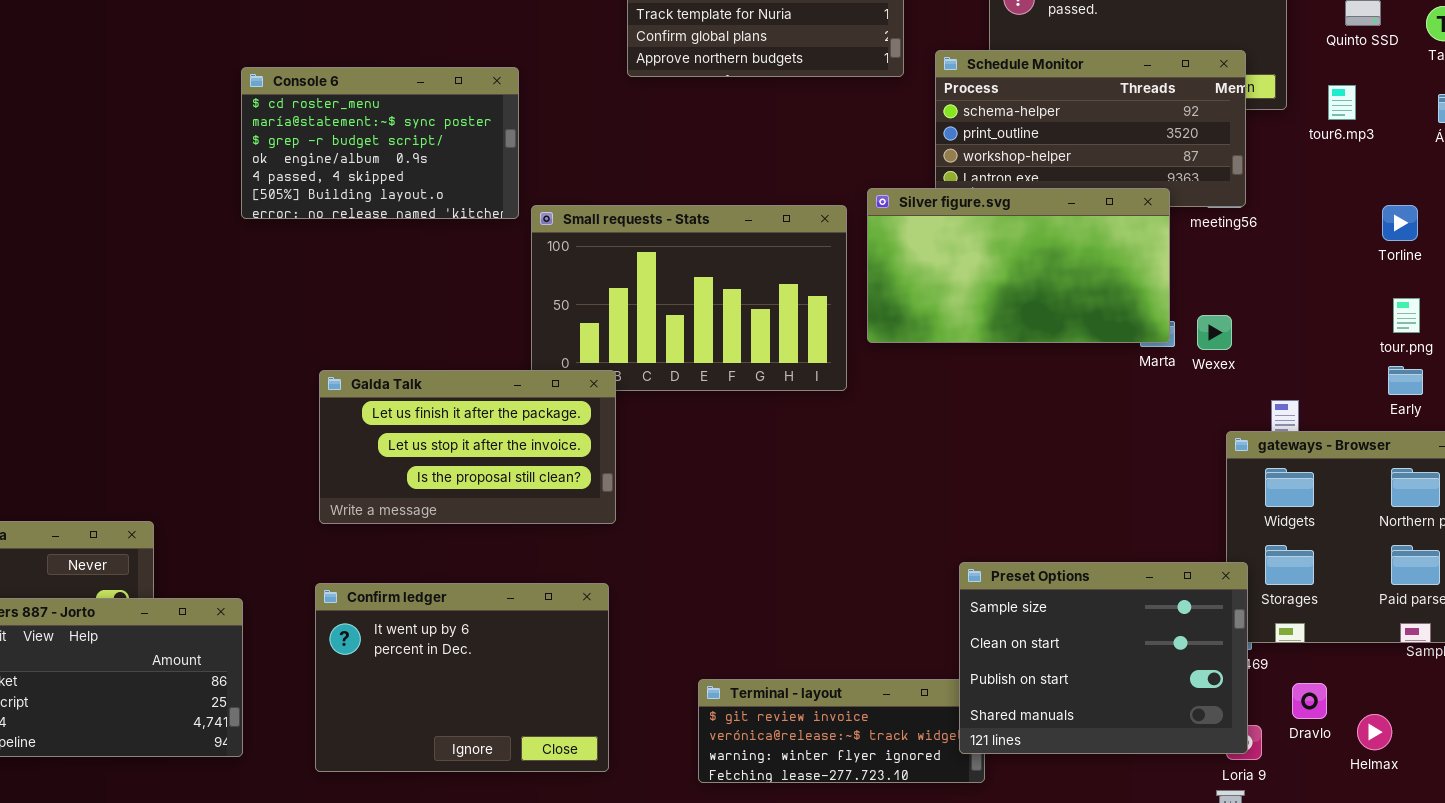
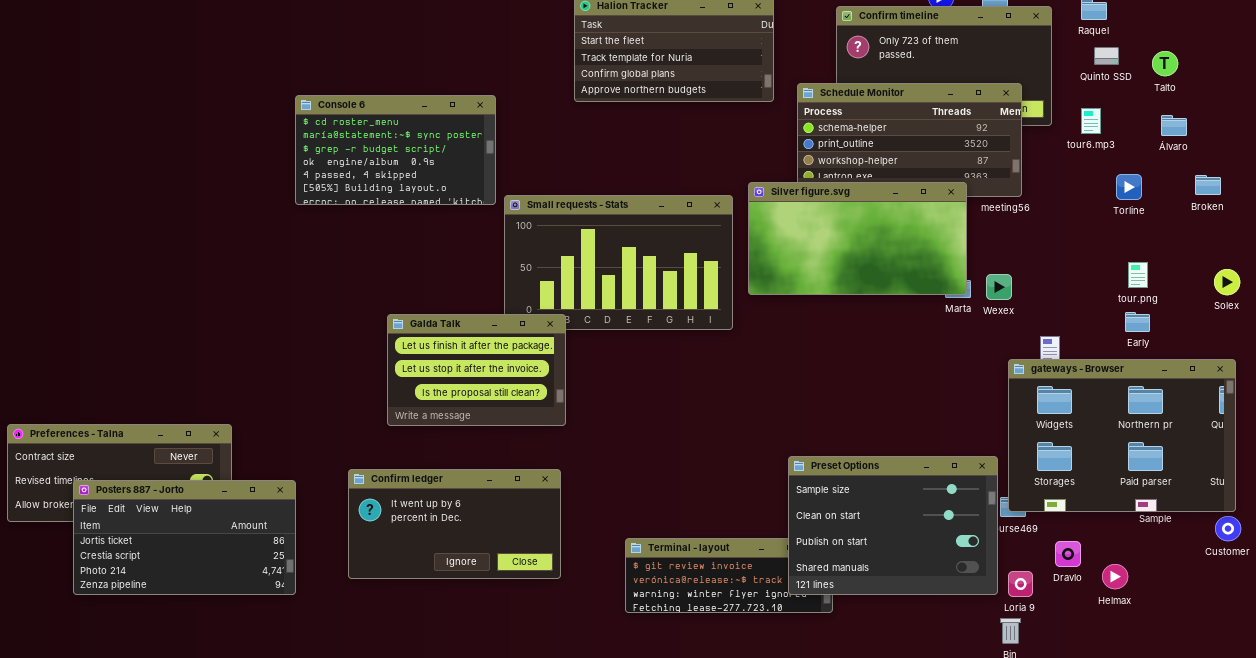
Torline: [1382,205,1418,241] -> [1116,174,1142,200], moved
Galda Talk: [319,370,616,524] -> [387,314,566,426], resized
Preset Options: [959,562,1248,754] -> [788,456,998,595], moved
Confirm ledger: [315,583,609,772] -> [348,469,561,579], resized

